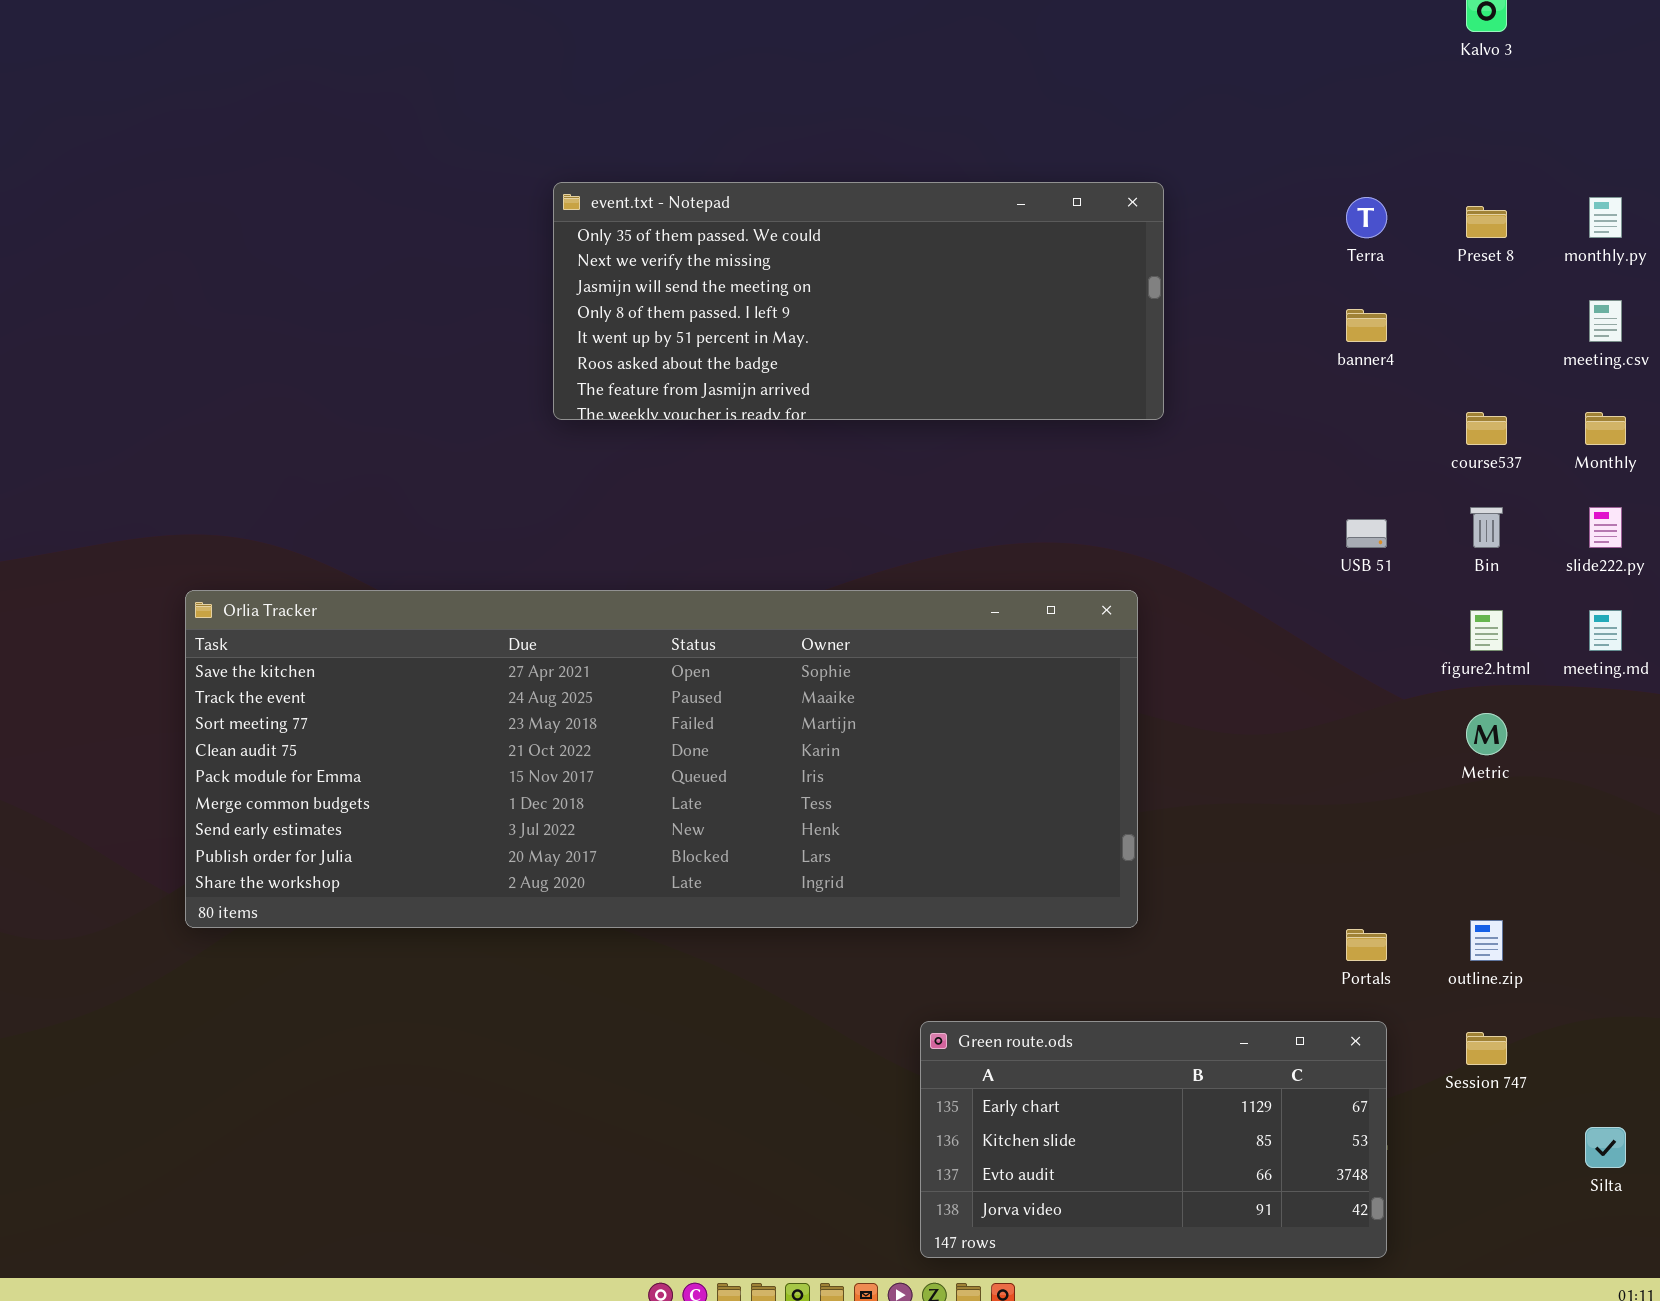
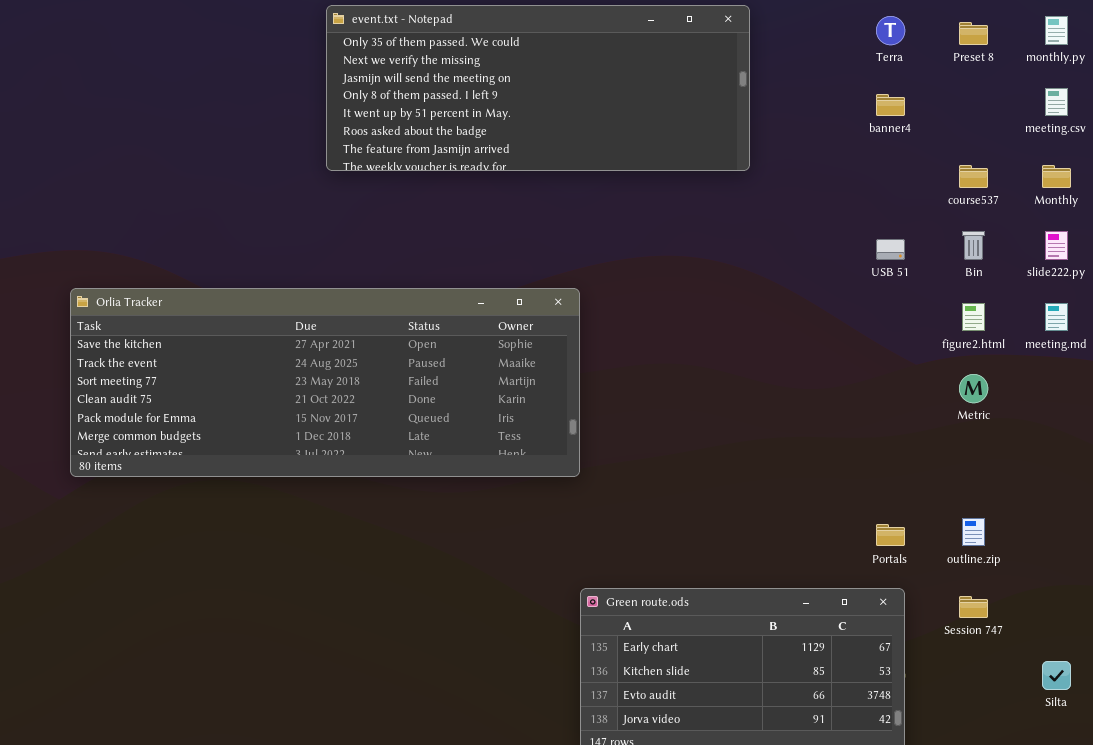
Orlia Tracker: [185,590,1138,928] -> [70,288,580,477], resized

